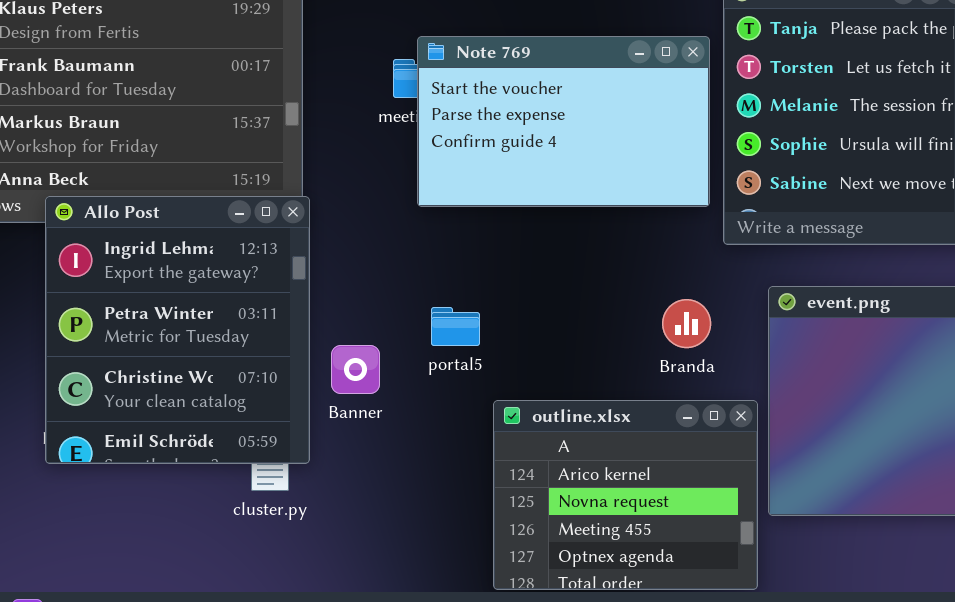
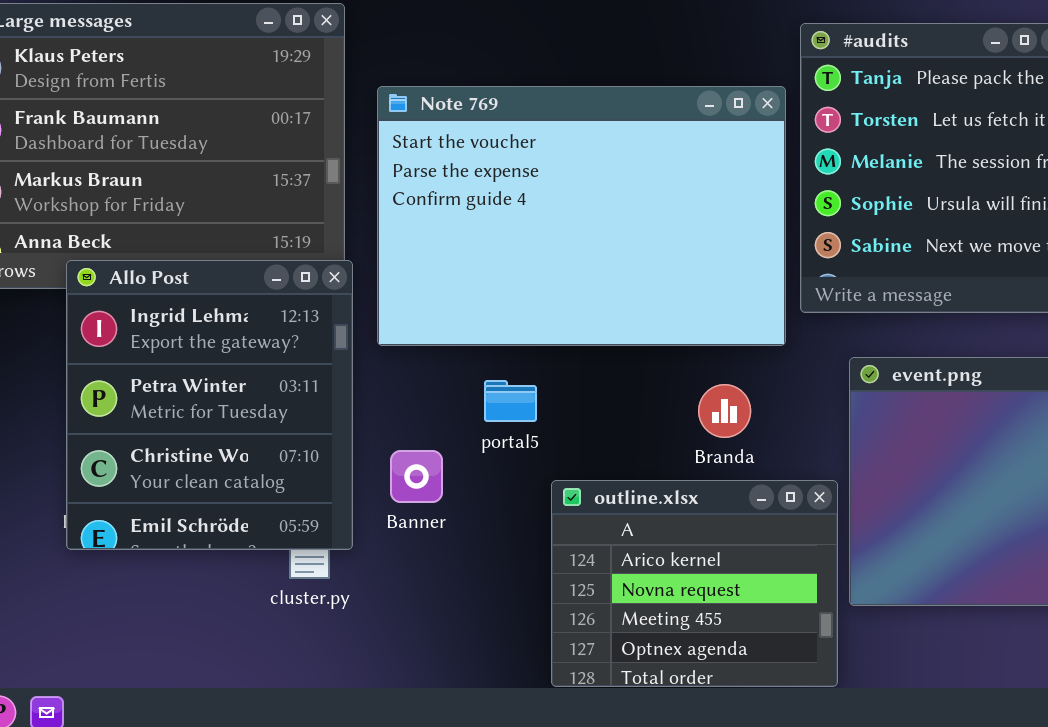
Note 769: [417,36,710,207] -> [377,86,786,346], resized
Branda: [662,299,711,348] -> [698,384,751,438], moved
Banner: [331,345,380,394] -> [390,450,443,503], moved

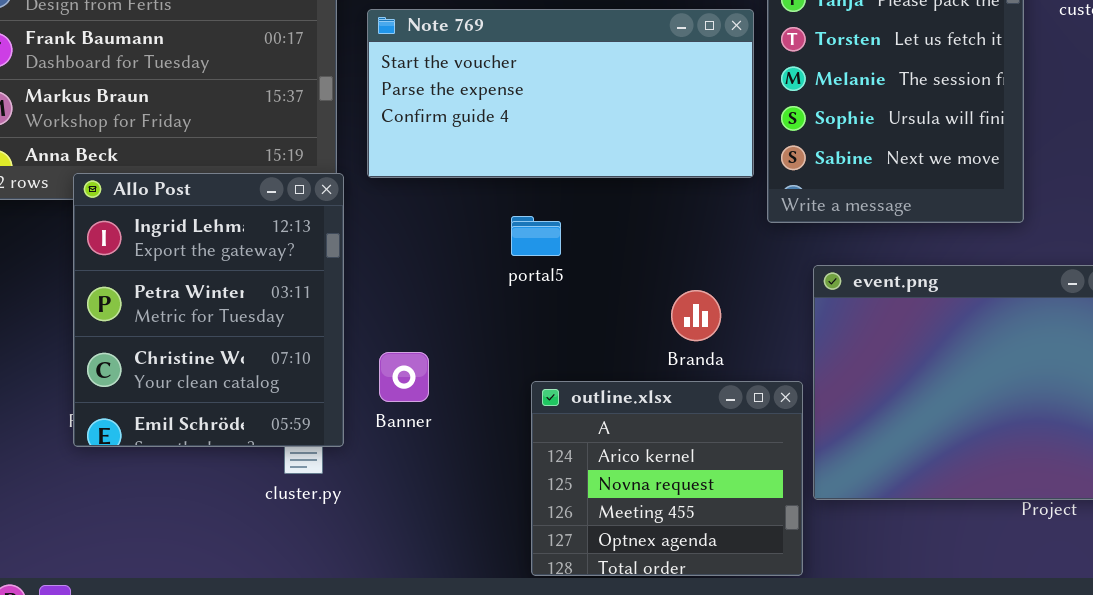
Note 769: [377,86,786,346] -> [367,9,754,178], resized
portal5: [484,380,537,422] -> [511,216,561,256], moved

